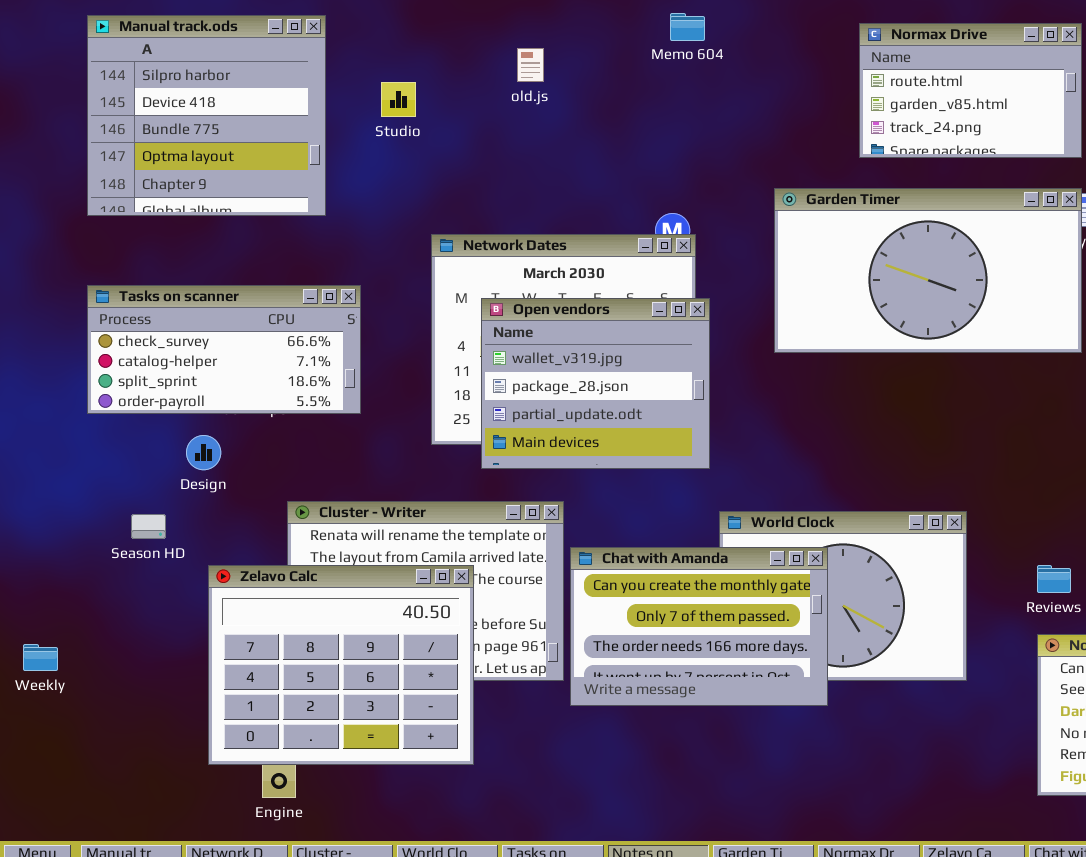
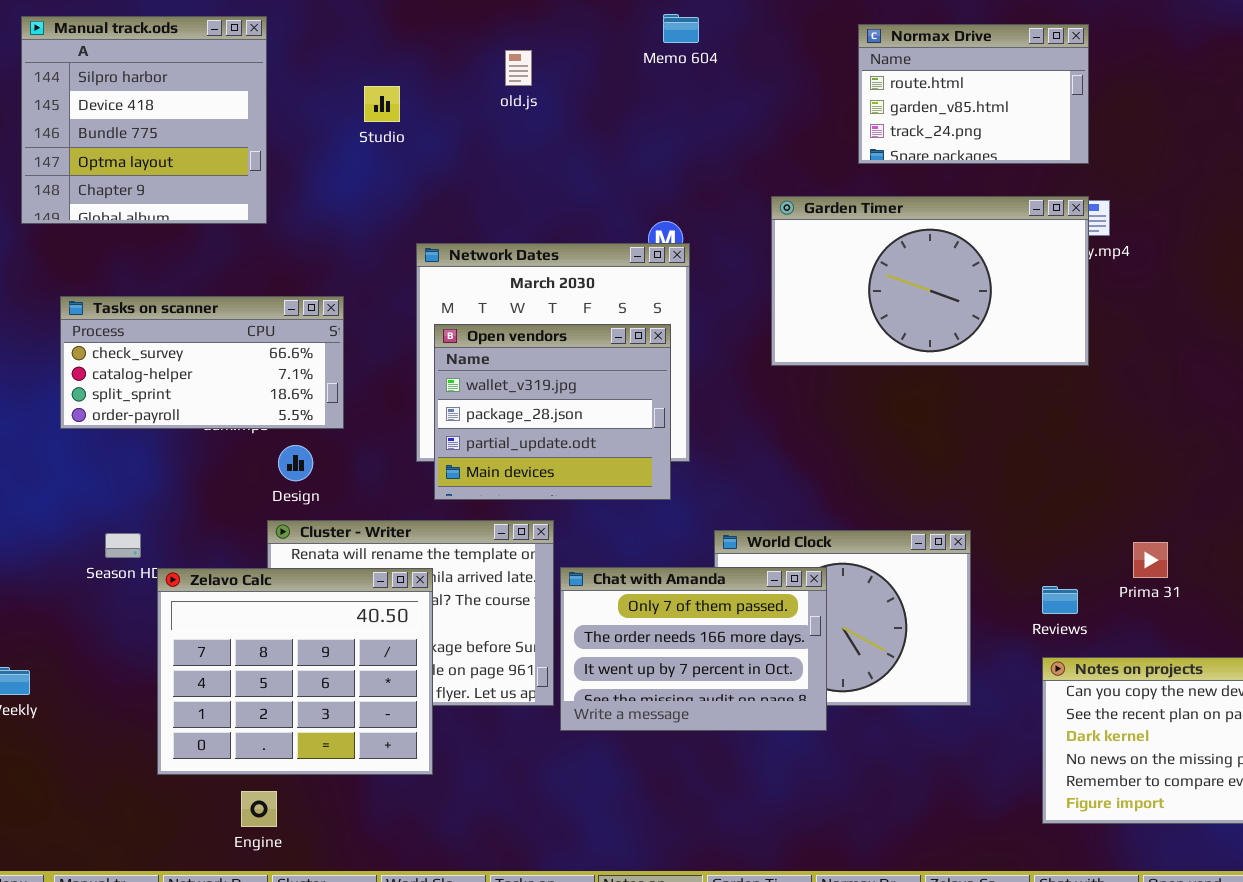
Manual track.ods: [87,15,326,216] -> [21,16,267,224], moved
Open vendors: [481,298,710,469] -> [434,324,671,500], moved
Design: [186,435,221,470] -> [278,445,313,481], moved
Chat with Amanda: [570,547,828,706] -> [560,567,827,731], scrolled down 1 row
Zelavo Calc: [208,565,474,765] -> [157,568,433,775], moved

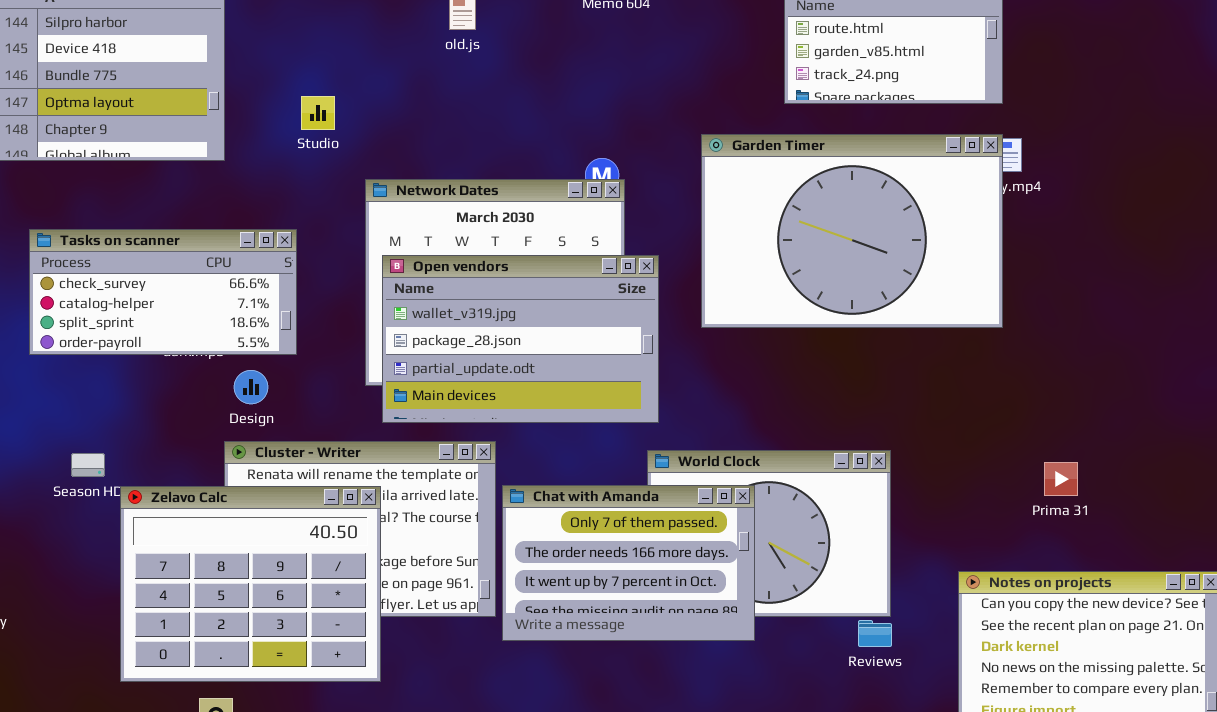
Studio: [364,86,400,122] -> [301,96,335,130], moved
Garden Timer: [771,196,1089,366] -> [701,134,1003,328], resized
Open vendors: [434,324,671,500] -> [382,255,659,423], resized
Reviews: [1042,586,1078,614] -> [858,620,892,647], moved

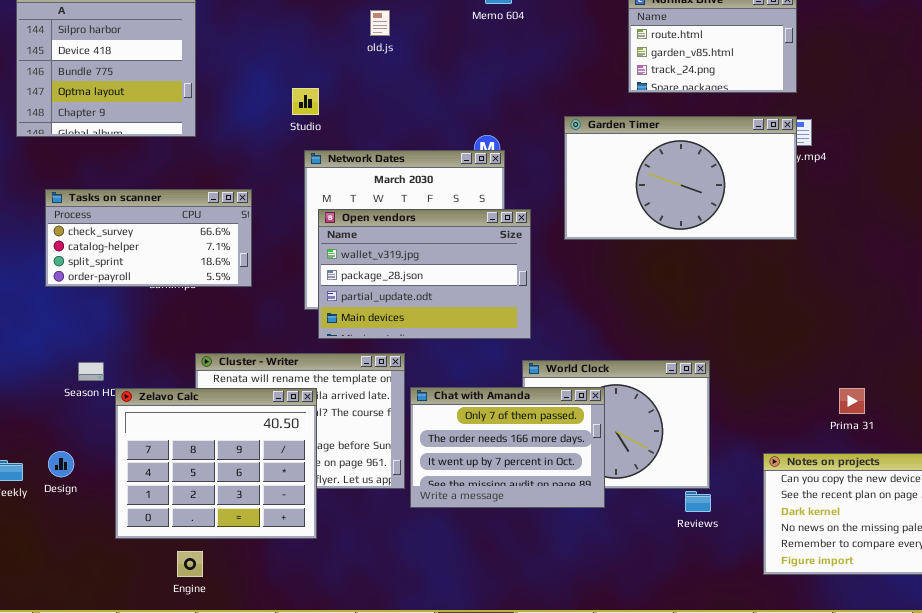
Studio: [301,96,335,130] -> [292,88,319,115], moved
Garden Timer: [701,134,1003,328] -> [564,116,797,240], resized
Design: [234,370,268,404] -> [48,451,74,477], moved
Prima 31: [1044,462,1078,496] -> [839,388,865,414], moved

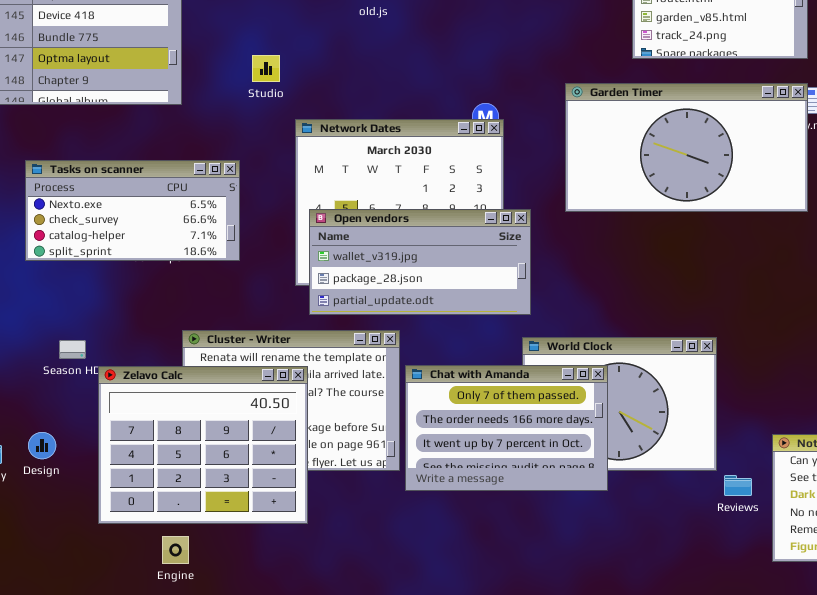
Studio: [292,88,319,115] -> [252,55,280,82], moved
Tasks on scanner: [45,189,252,287] -> [25,160,240,261], scrolled up 1 row
Open vendors: [318,209,531,339] -> [309,209,531,315], resized
Reviews: [685,491,711,512] -> [724,475,752,496], moved

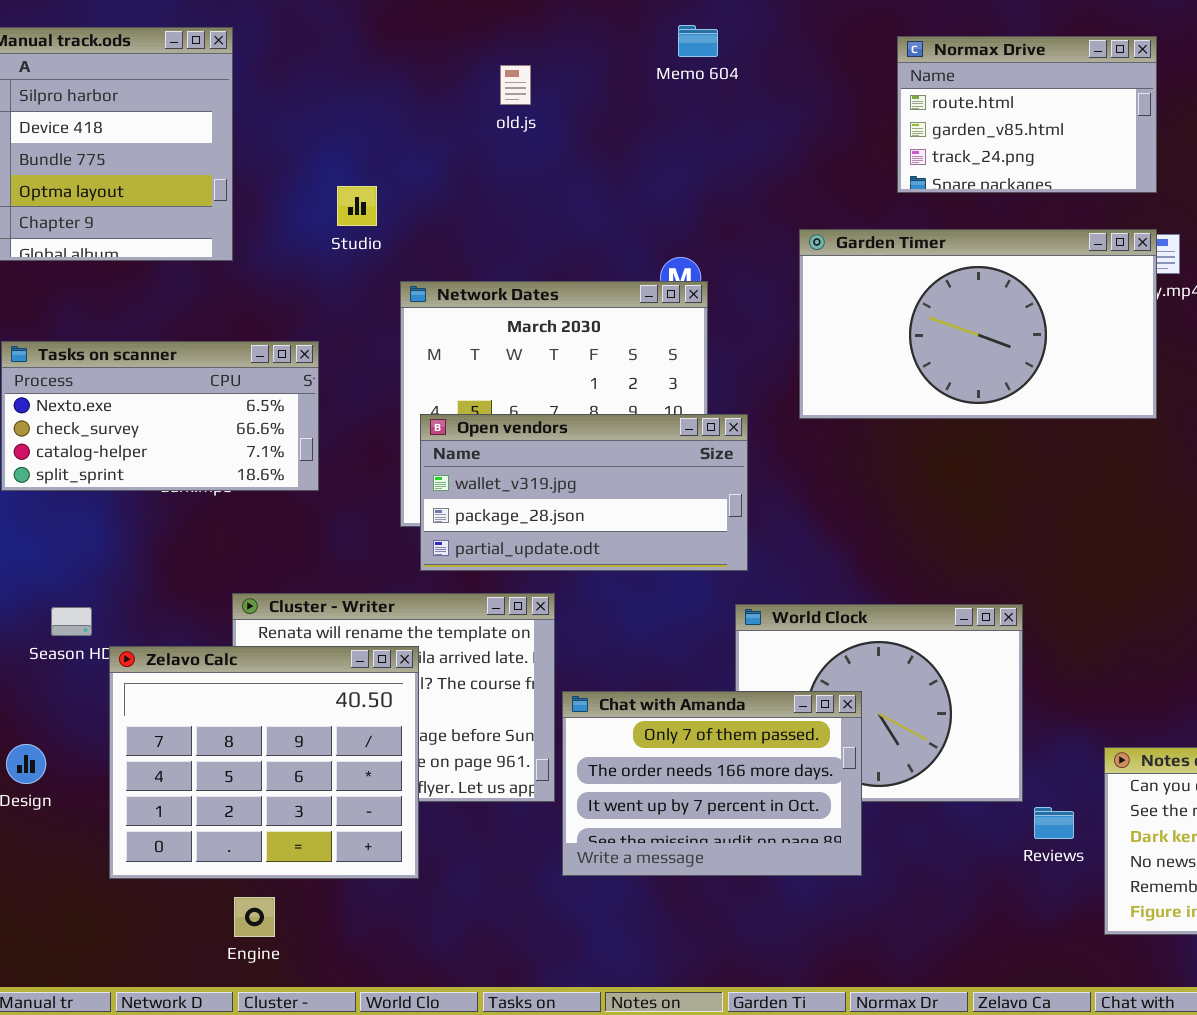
Chat with Amanda: [405,365,608,491] -> [562,691,862,876], moved
Engine: [162,536,189,564] -> [234,897,275,937], moved

